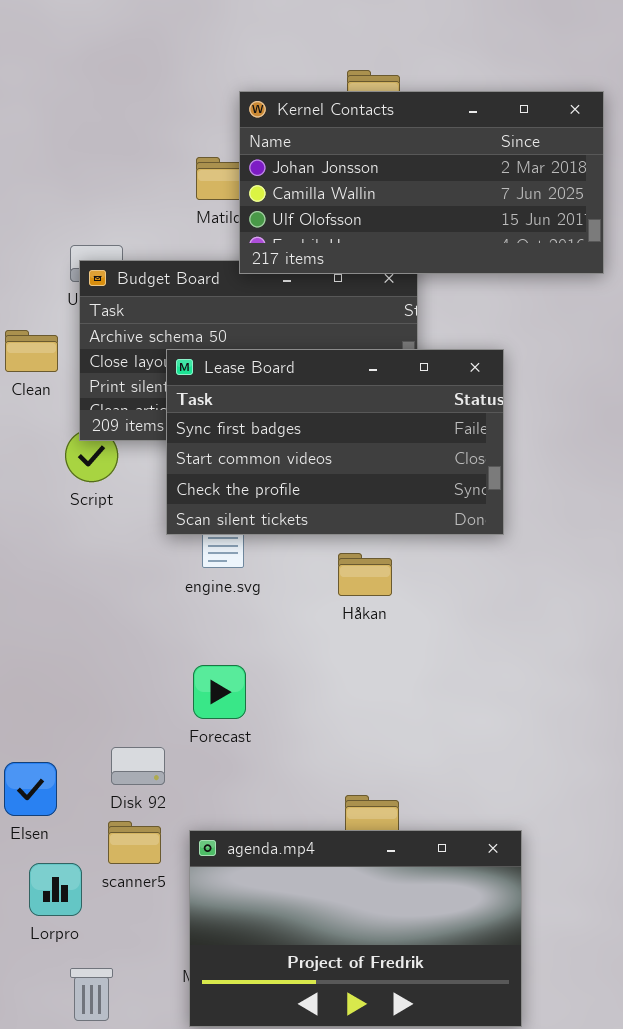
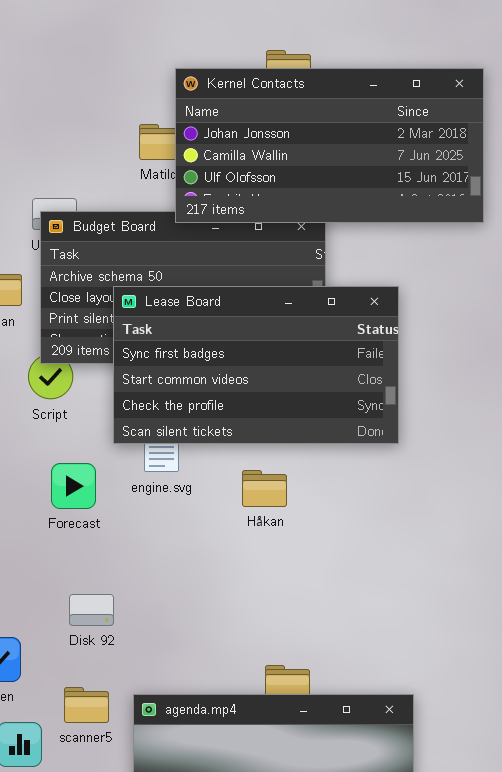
Håkan: [338,553,392,596] -> [242,470,287,507], moved
Forecast: [193,665,246,719] -> [51,463,96,509], moved
Disk 92: [111,747,165,785] -> [69,594,114,626], moved

